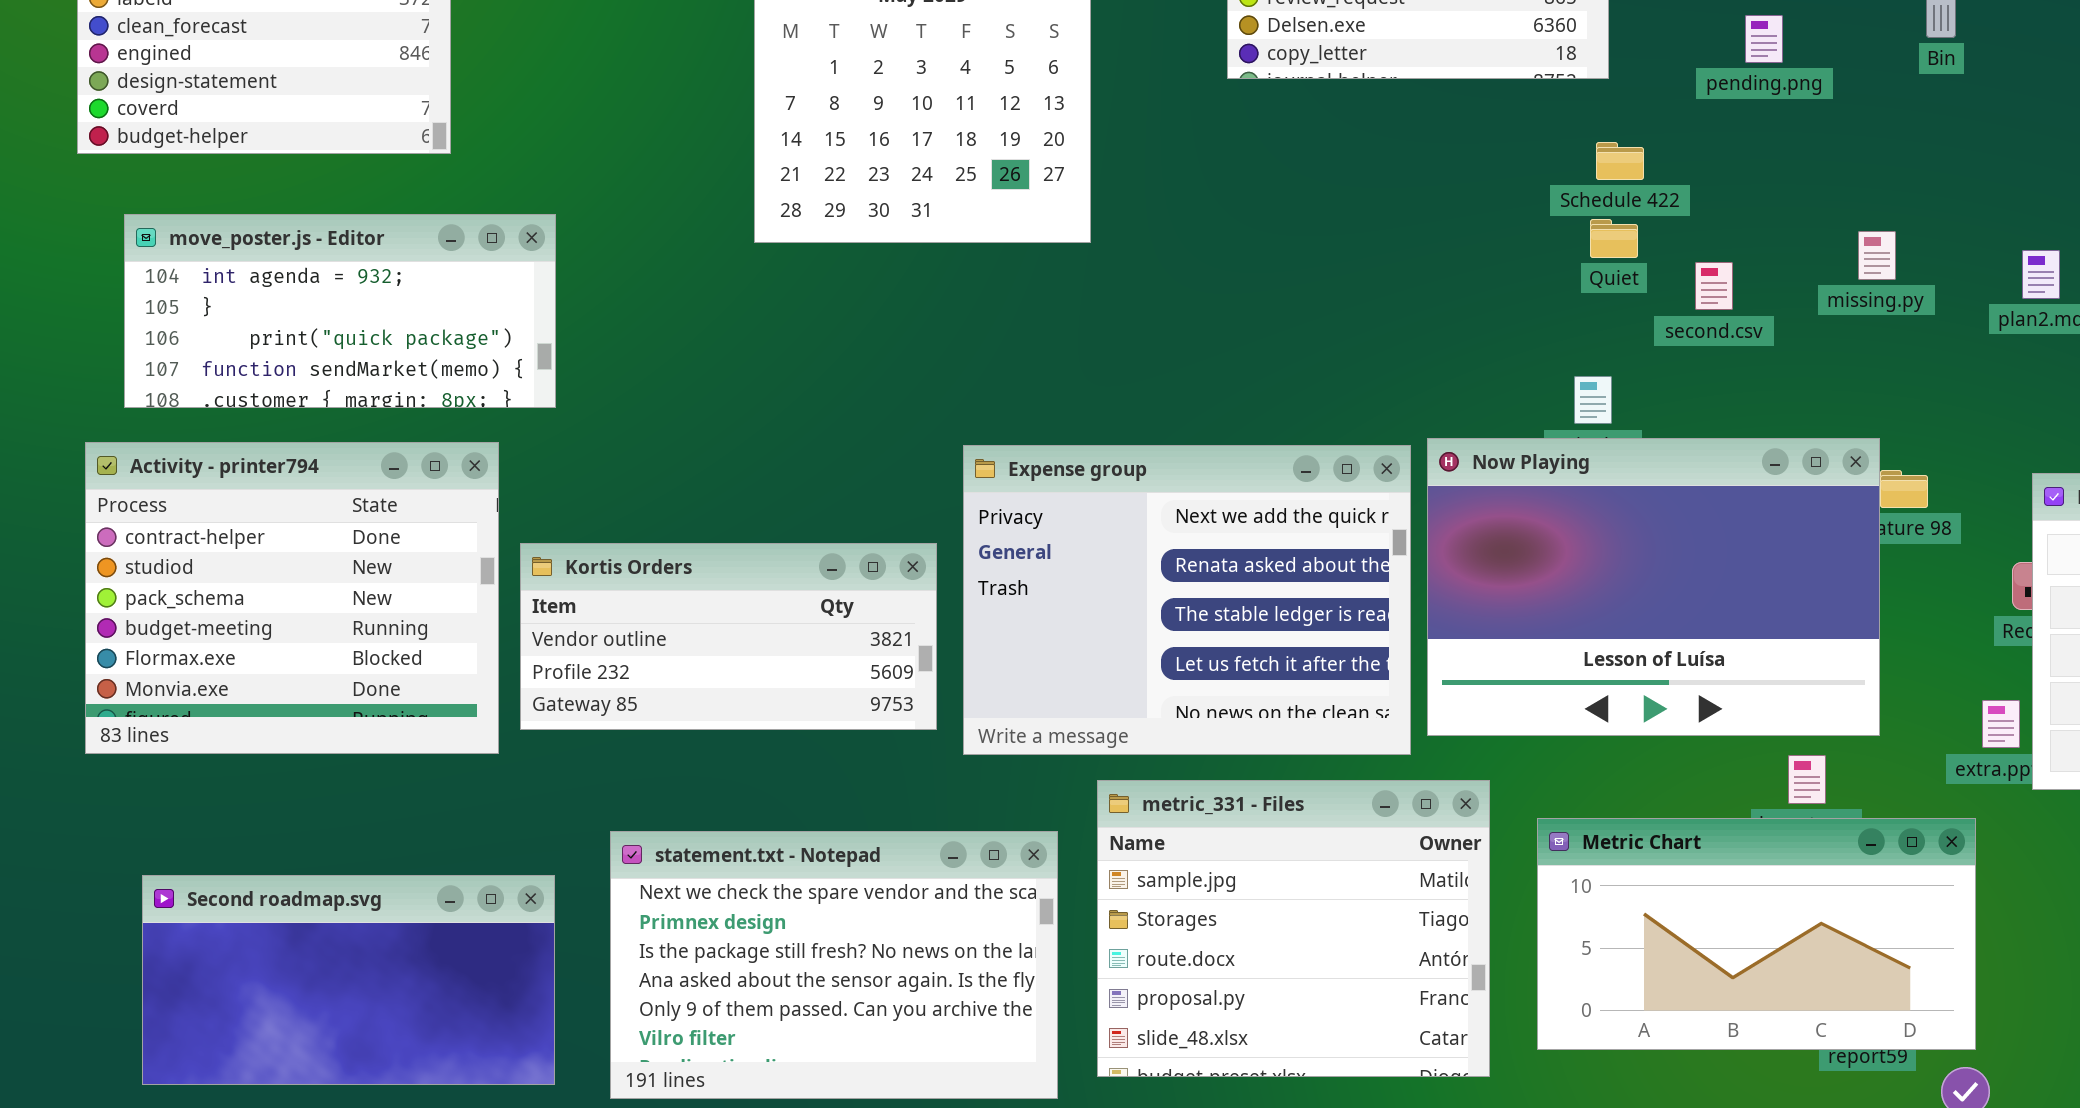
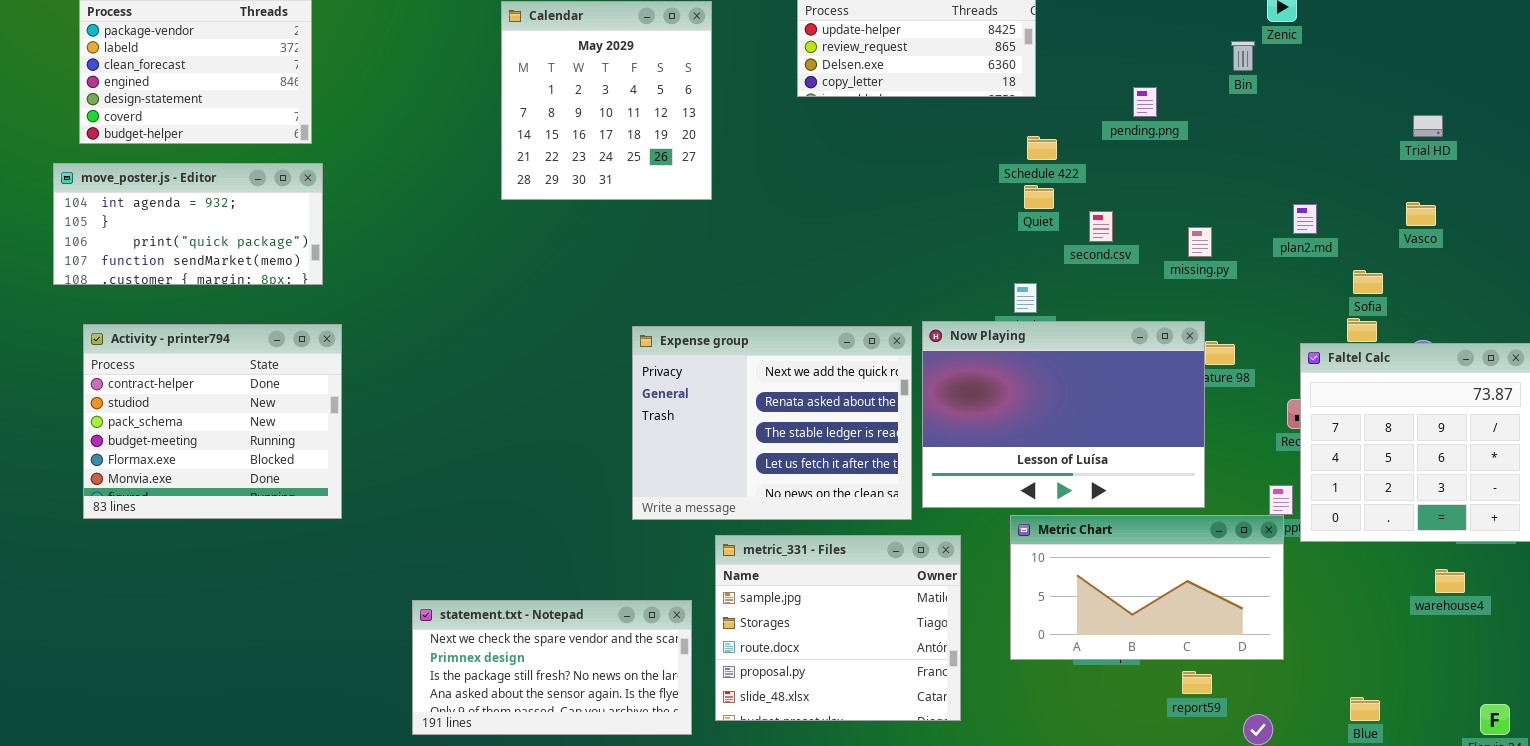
pending.png: [1745,15,1783,63] -> [1133,87,1157,117], moved
move_poster.js - Editor: [124,214,556,408] -> [53,163,323,285], moved
missing.py: [1858,231,1896,280] -> [1188,227,1212,257], moved
Kortis Orders: [520,543,937,730] -> none, closed
Metric Chart: [1537,818,1976,1050] -> [1010,515,1284,660], moved
statement.txt - Notepad: [610,831,1058,1099] -> [412,600,692,735], resized
Second roadmap.svg: [142,875,555,1085] -> none, closed

